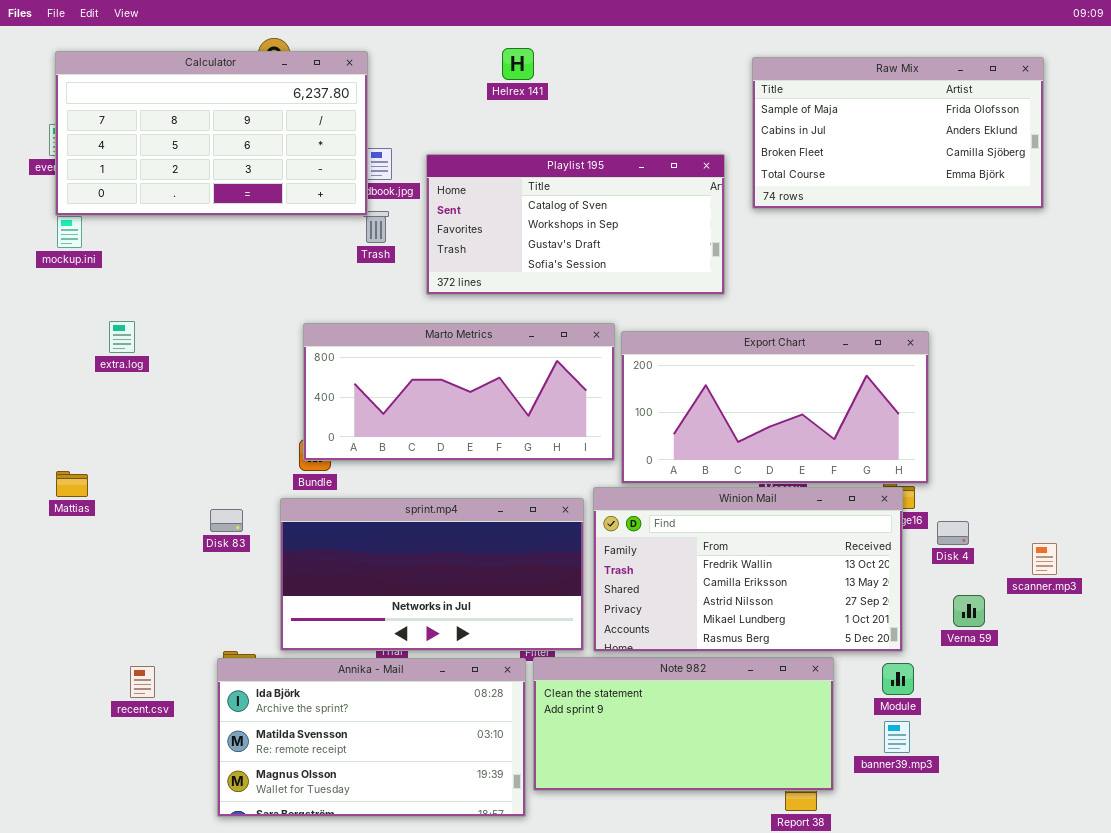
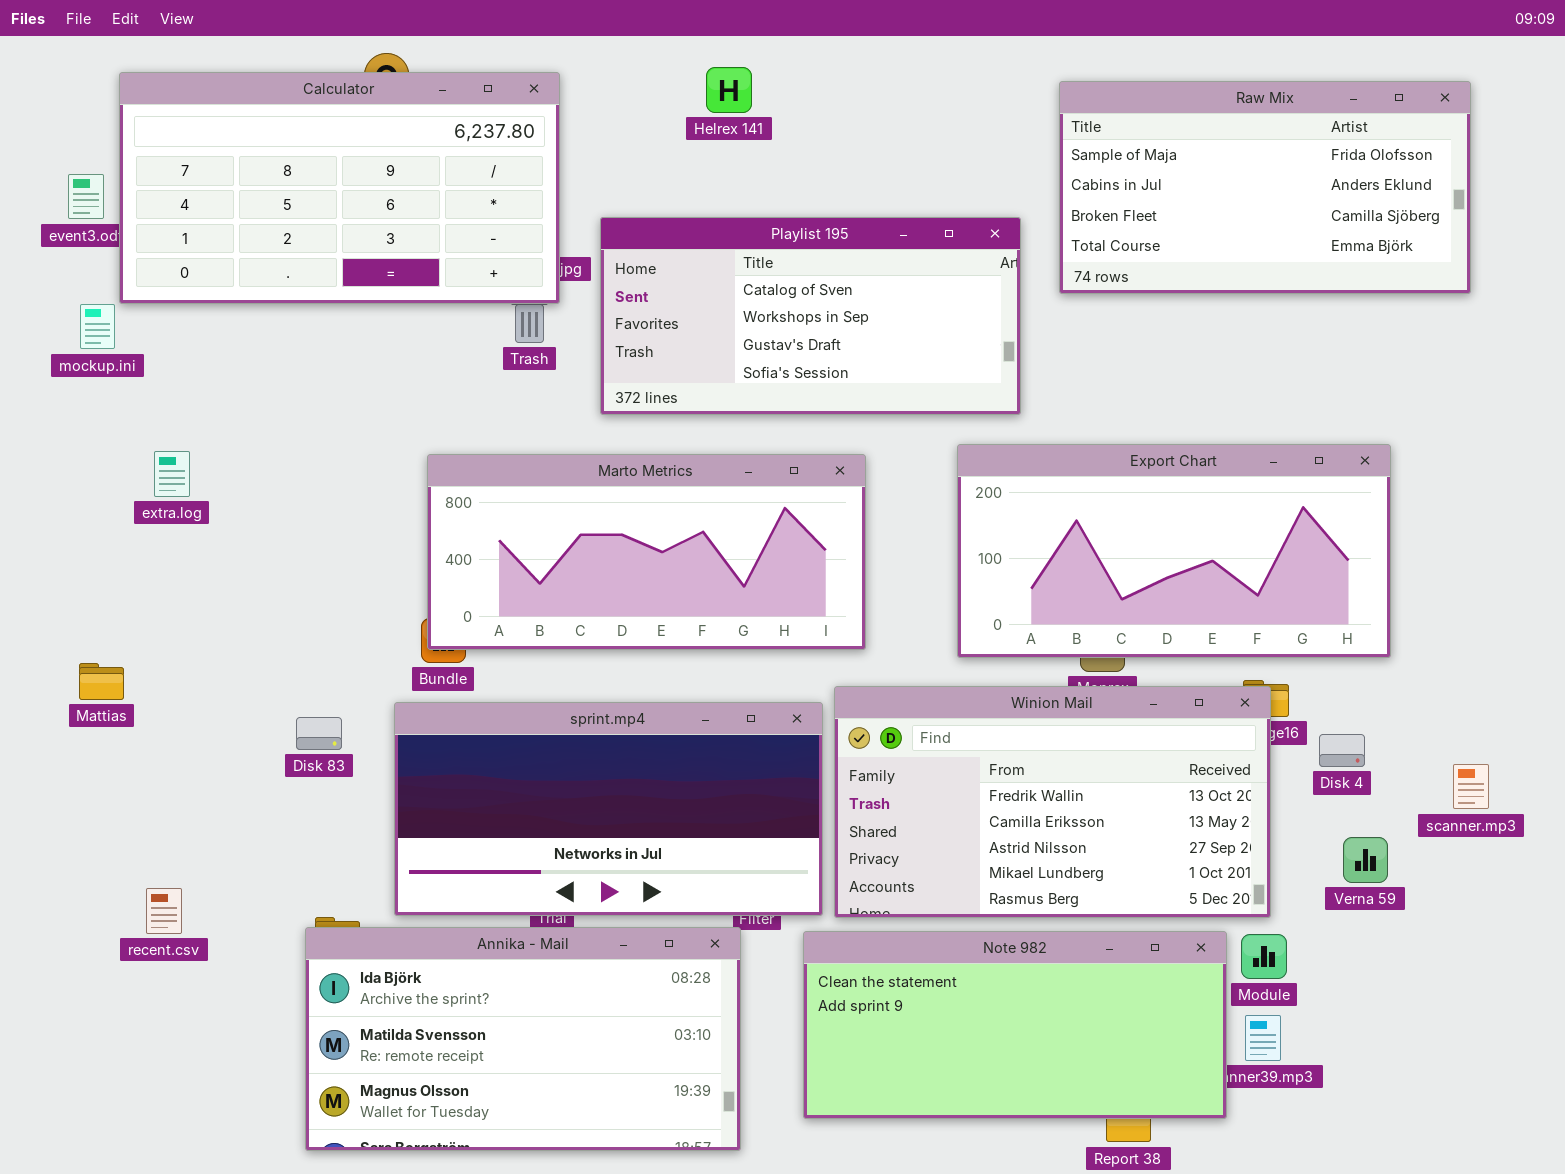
Calculator: [55,51,368,216] -> [119,72,560,304], moved
Export Chart: [621,331,929,484] -> [957,444,1391,658], moved
Note 982: [533,657,834,791] -> [803,931,1227,1119], moved
recent.csv: [130,666,155,698] -> [146,888,182,934], moved

